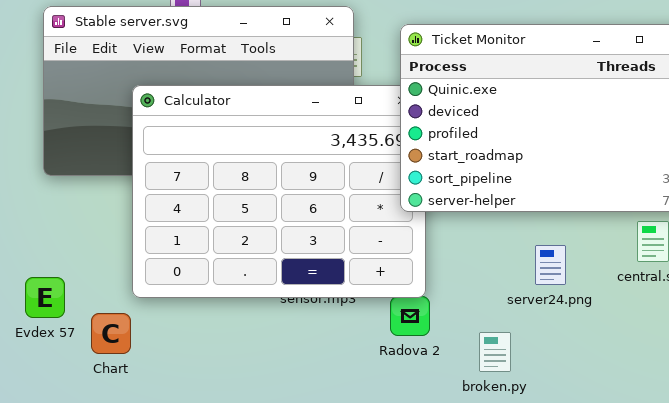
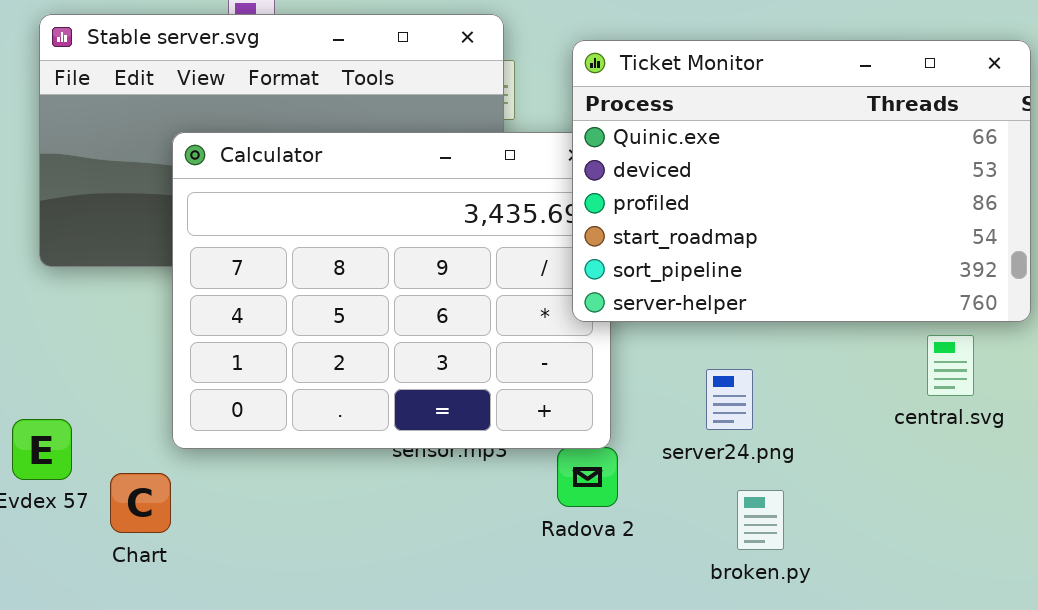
server24.png: [535,245,566,285] -> [706,369,753,430], moved
broken.py: [479,332,511,372] -> [737,490,784,550], moved

